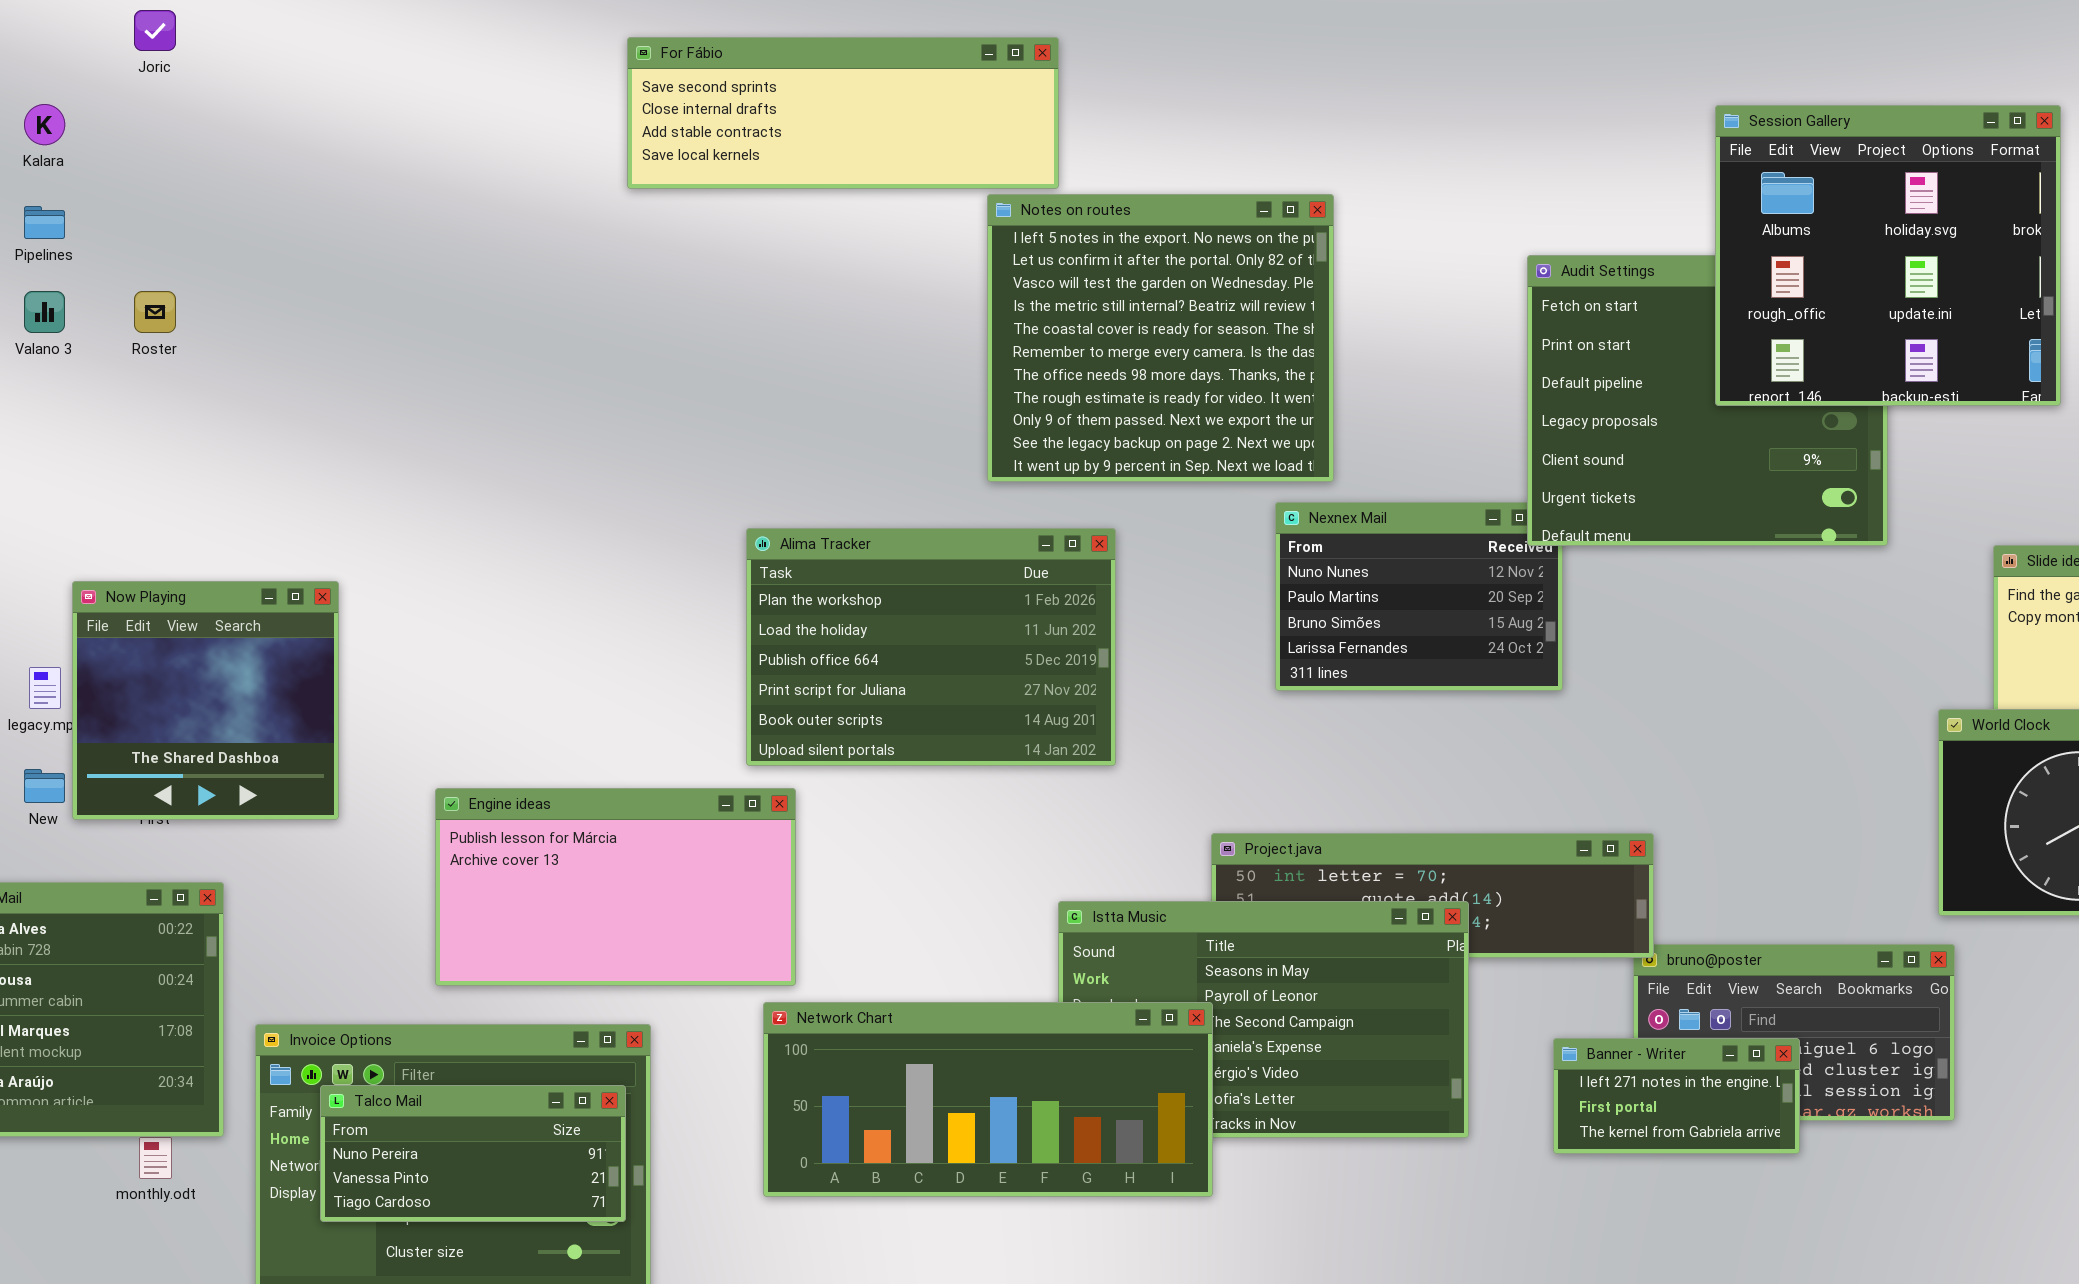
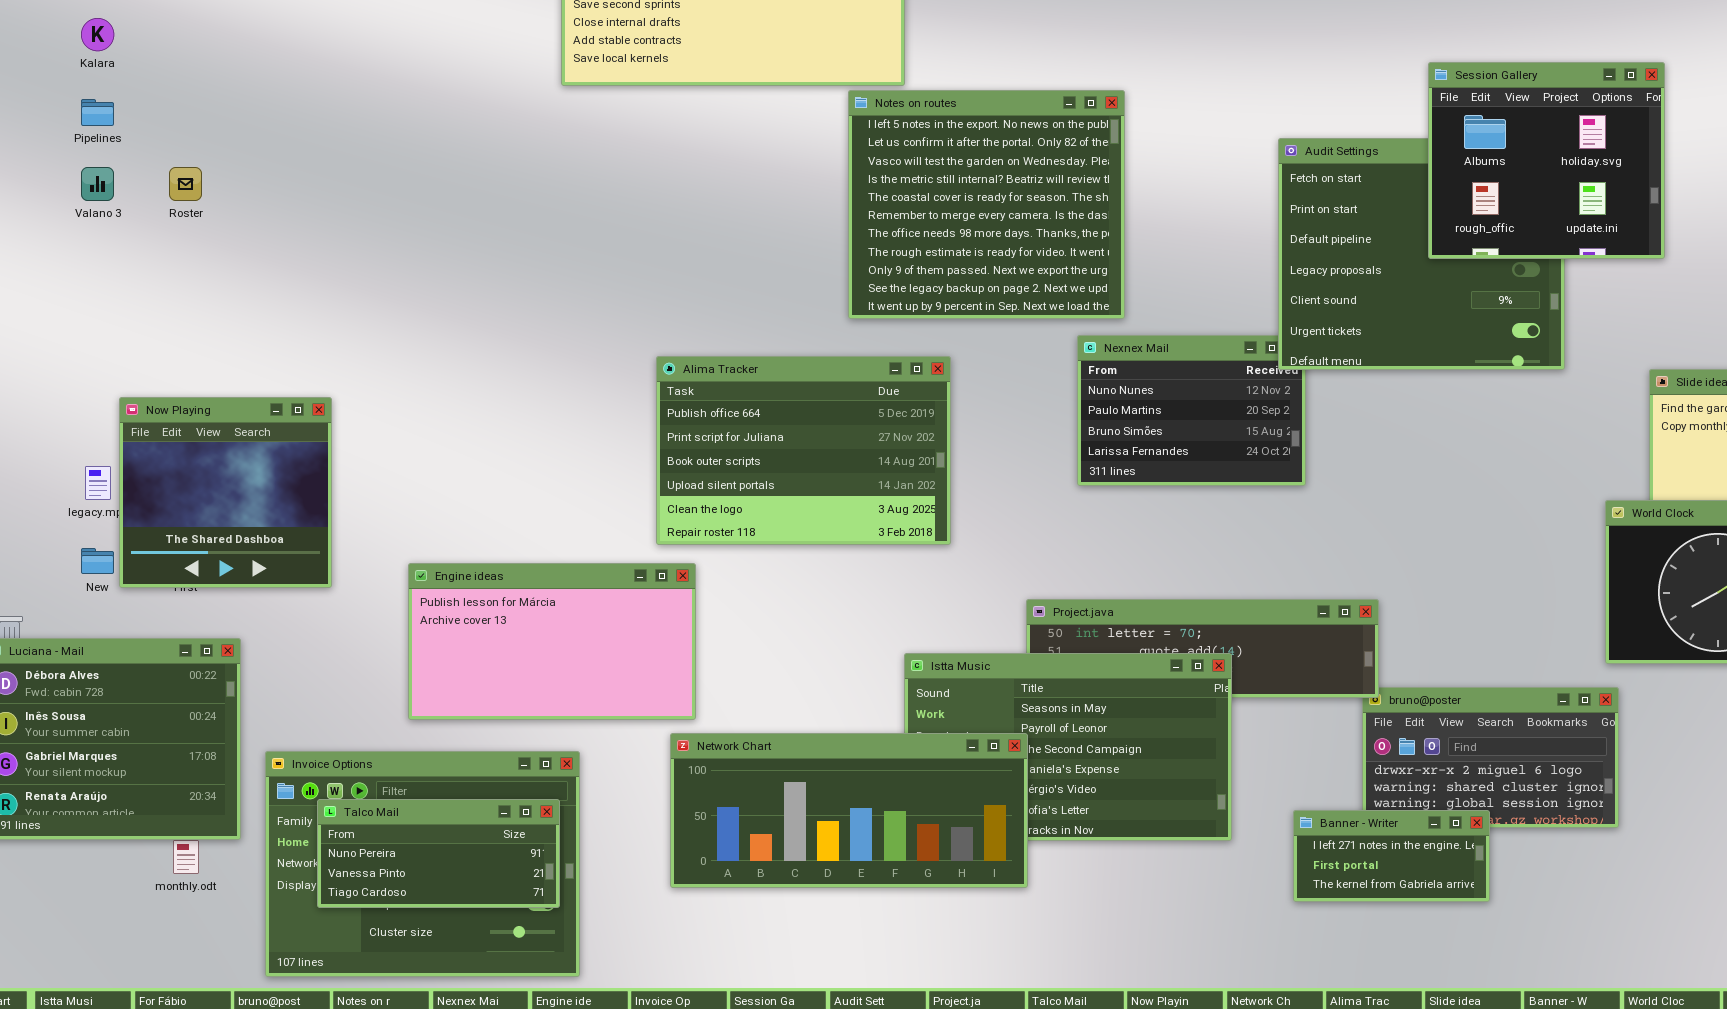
Session Gallery: [1715,105,2061,406] -> [1428,62,1665,259], resized
Alima Tracker: [746,528,1116,766] -> [656,356,951,545], scrolled down 2 rows
Banner - Writer: [1553,1038,1800,1154] -> [1293,810,1490,902], moved

